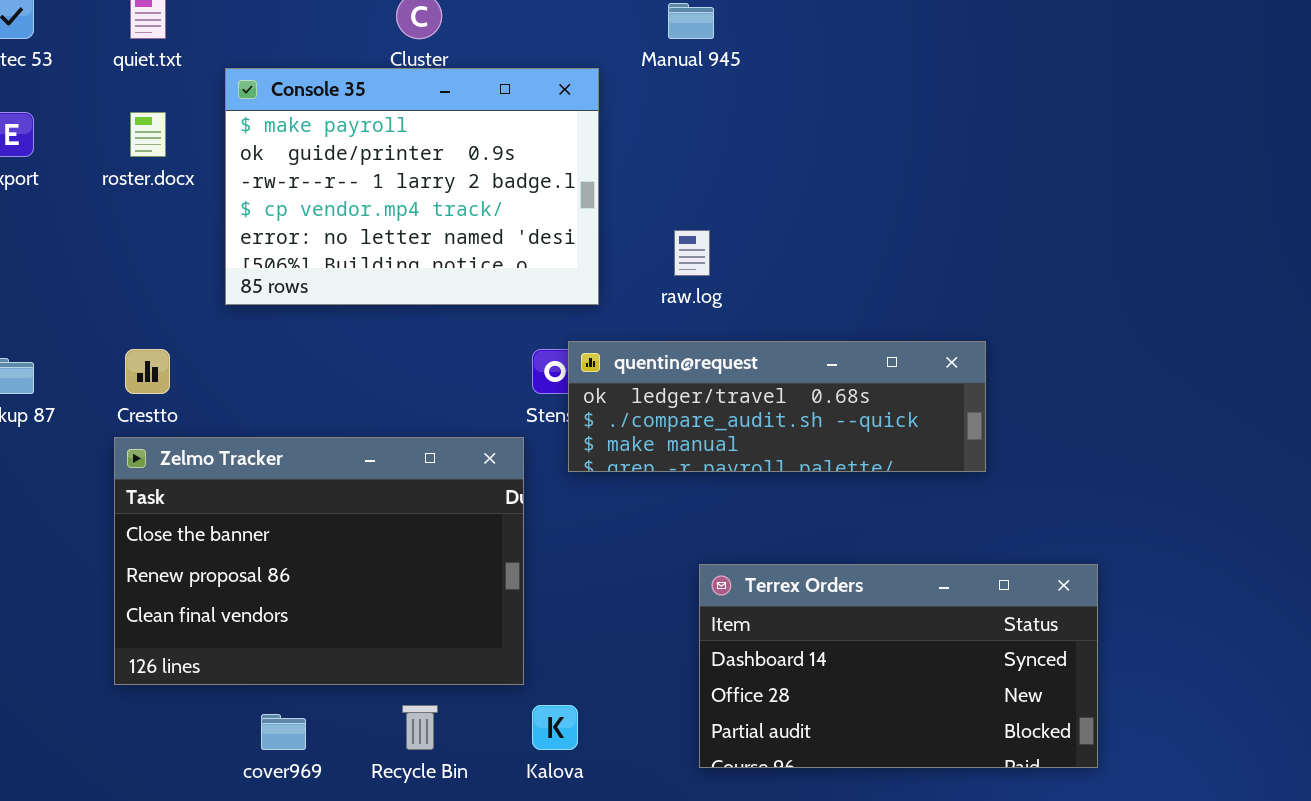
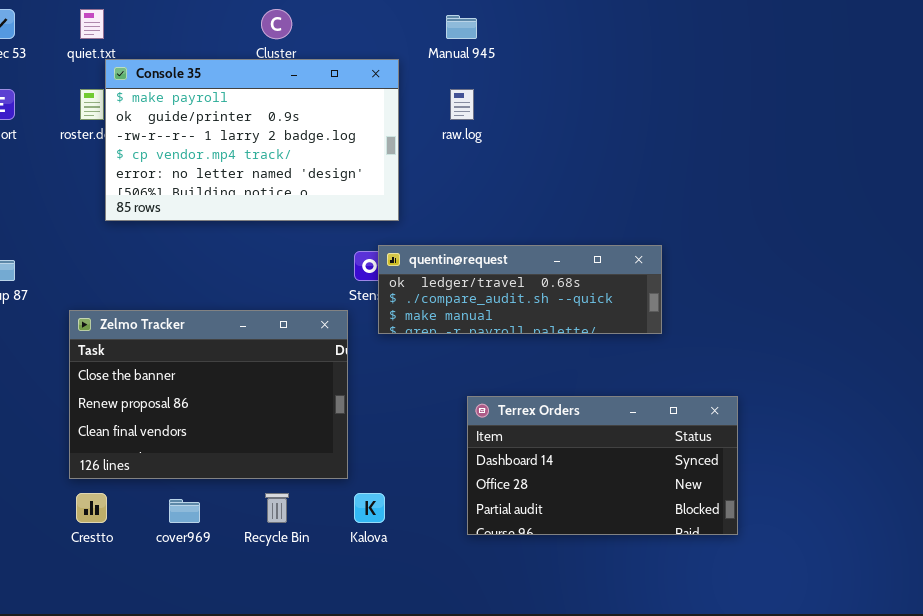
Console 35: [225,68,599,305] -> [105,59,399,221], resized
raw.log: [674,230,710,276] -> [450,89,474,120], moved
Crestto: [125,349,170,394] -> [76,493,107,523], moved

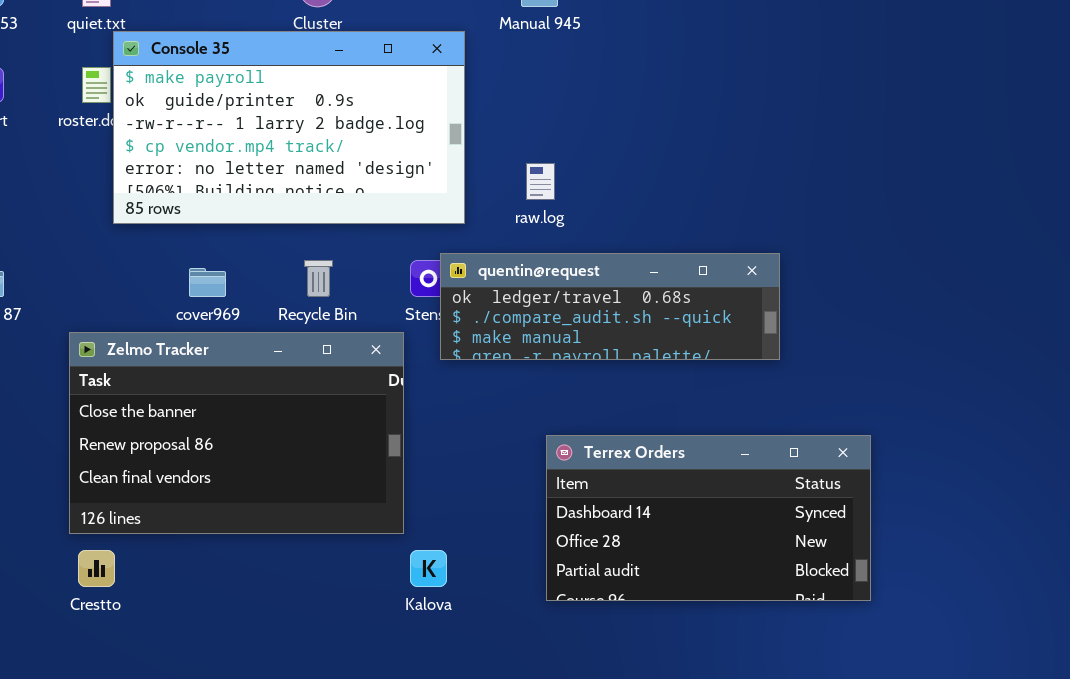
raw.log: [450,89,474,120] -> [526,163,555,200], moved
Recycle Bin: [265,493,289,523] -> [304,260,333,297], moved
cover969: [169,499,200,523] -> [189,268,226,297], moved

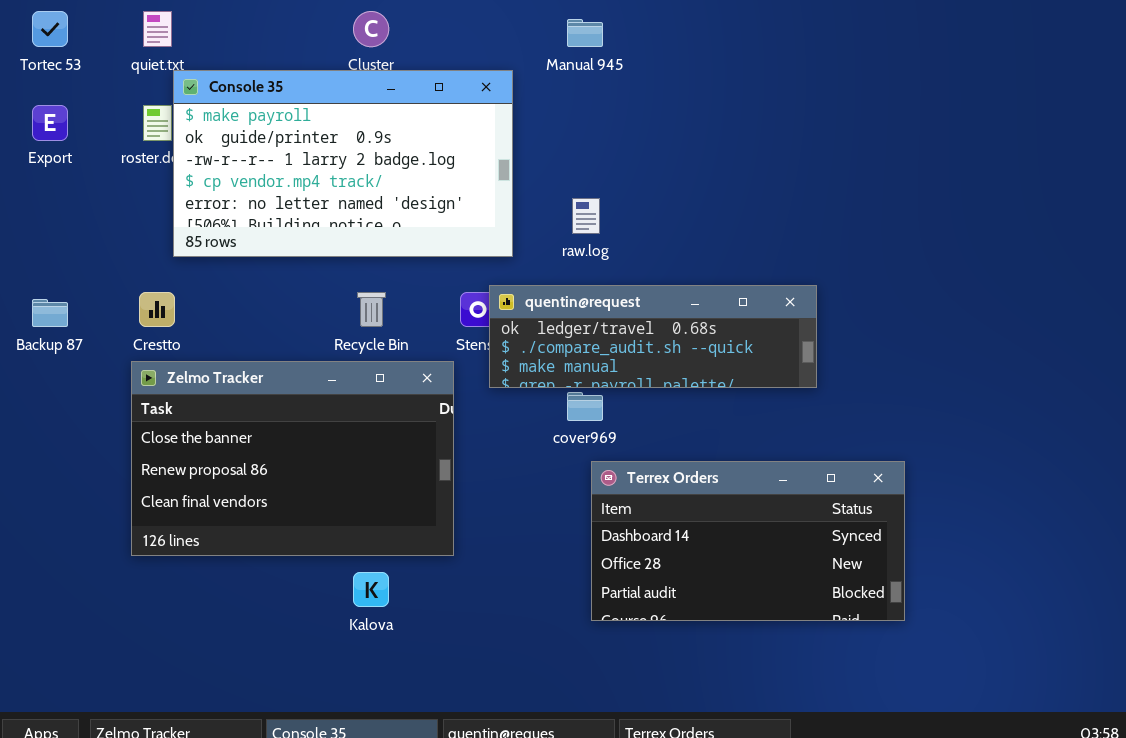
cover969: [189,268,226,297] -> [567,392,603,421], moved
Crestto: [78,550,115,587] -> [139,292,175,327], moved
Kalova: [410,550,447,587] -> [353,572,389,607], moved

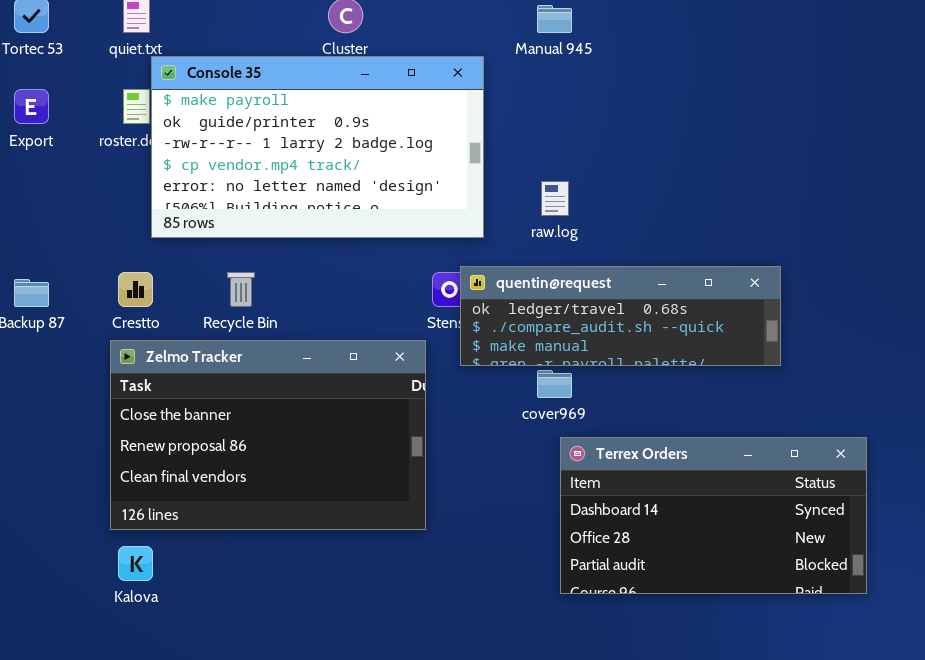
Recycle Bin: [357,292,386,327] -> [227,272,255,307], moved
Kalova: [353,572,389,607] -> [118,546,153,581], moved

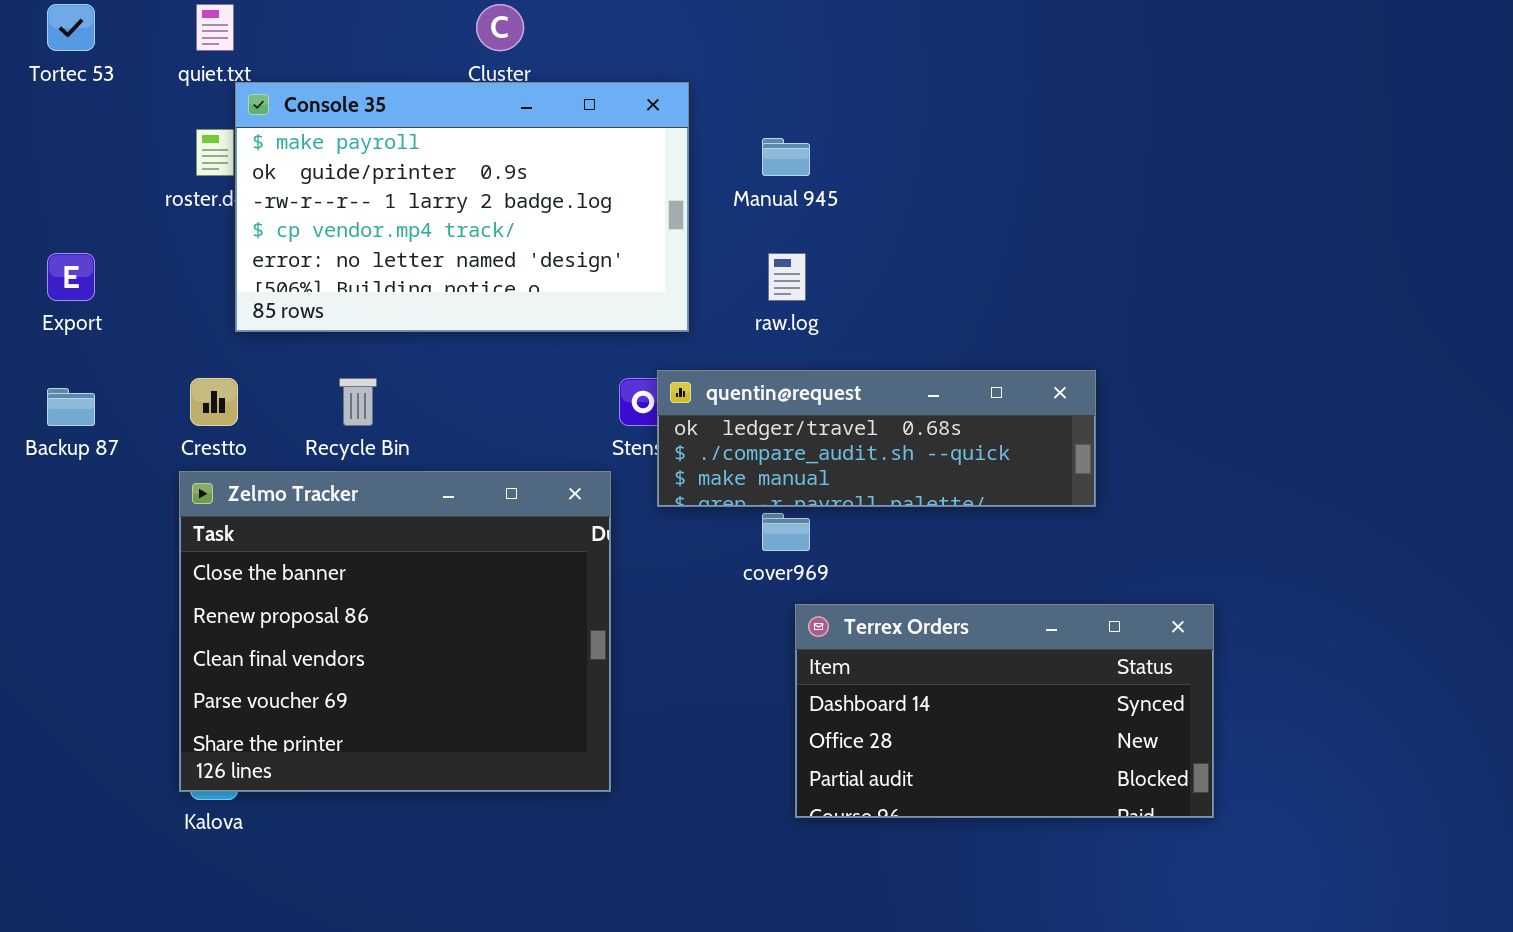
Manual 945: [537,5,572,33] -> [762,138,810,176], moved
Export: [14,89,49,124] -> [47,253,95,301], moved
Zelmo Tracker: [110,340,426,530] -> [179,471,611,792], resized

